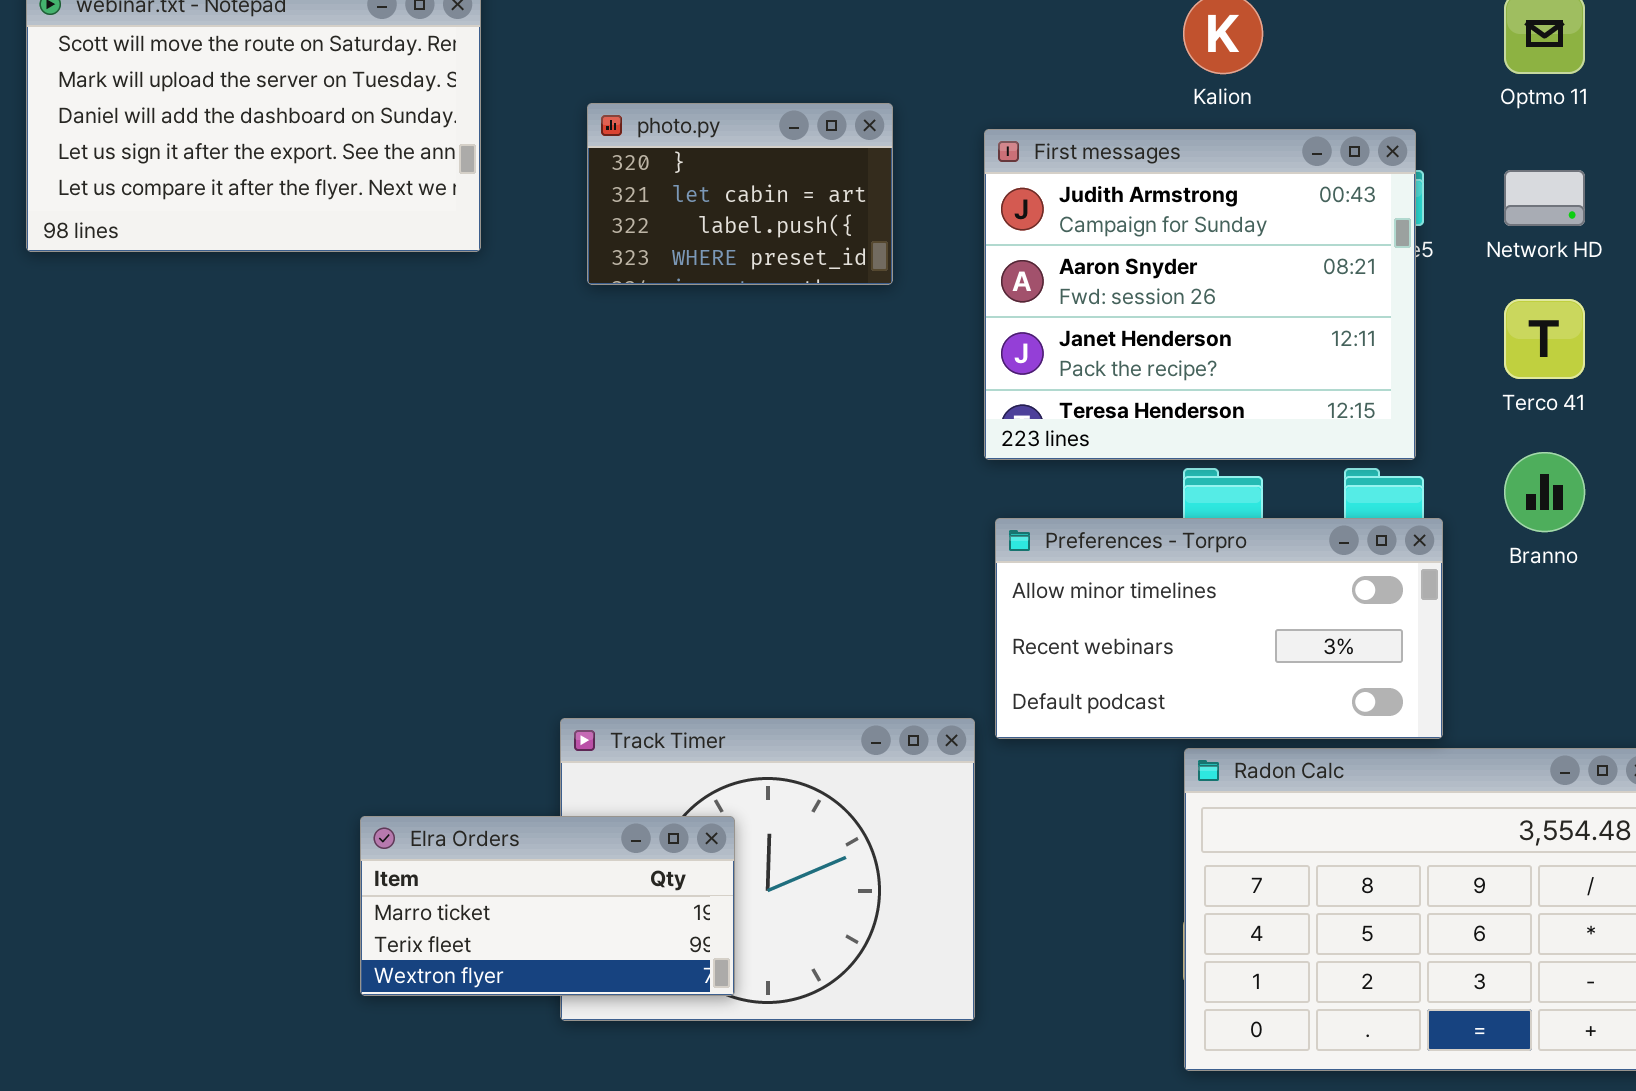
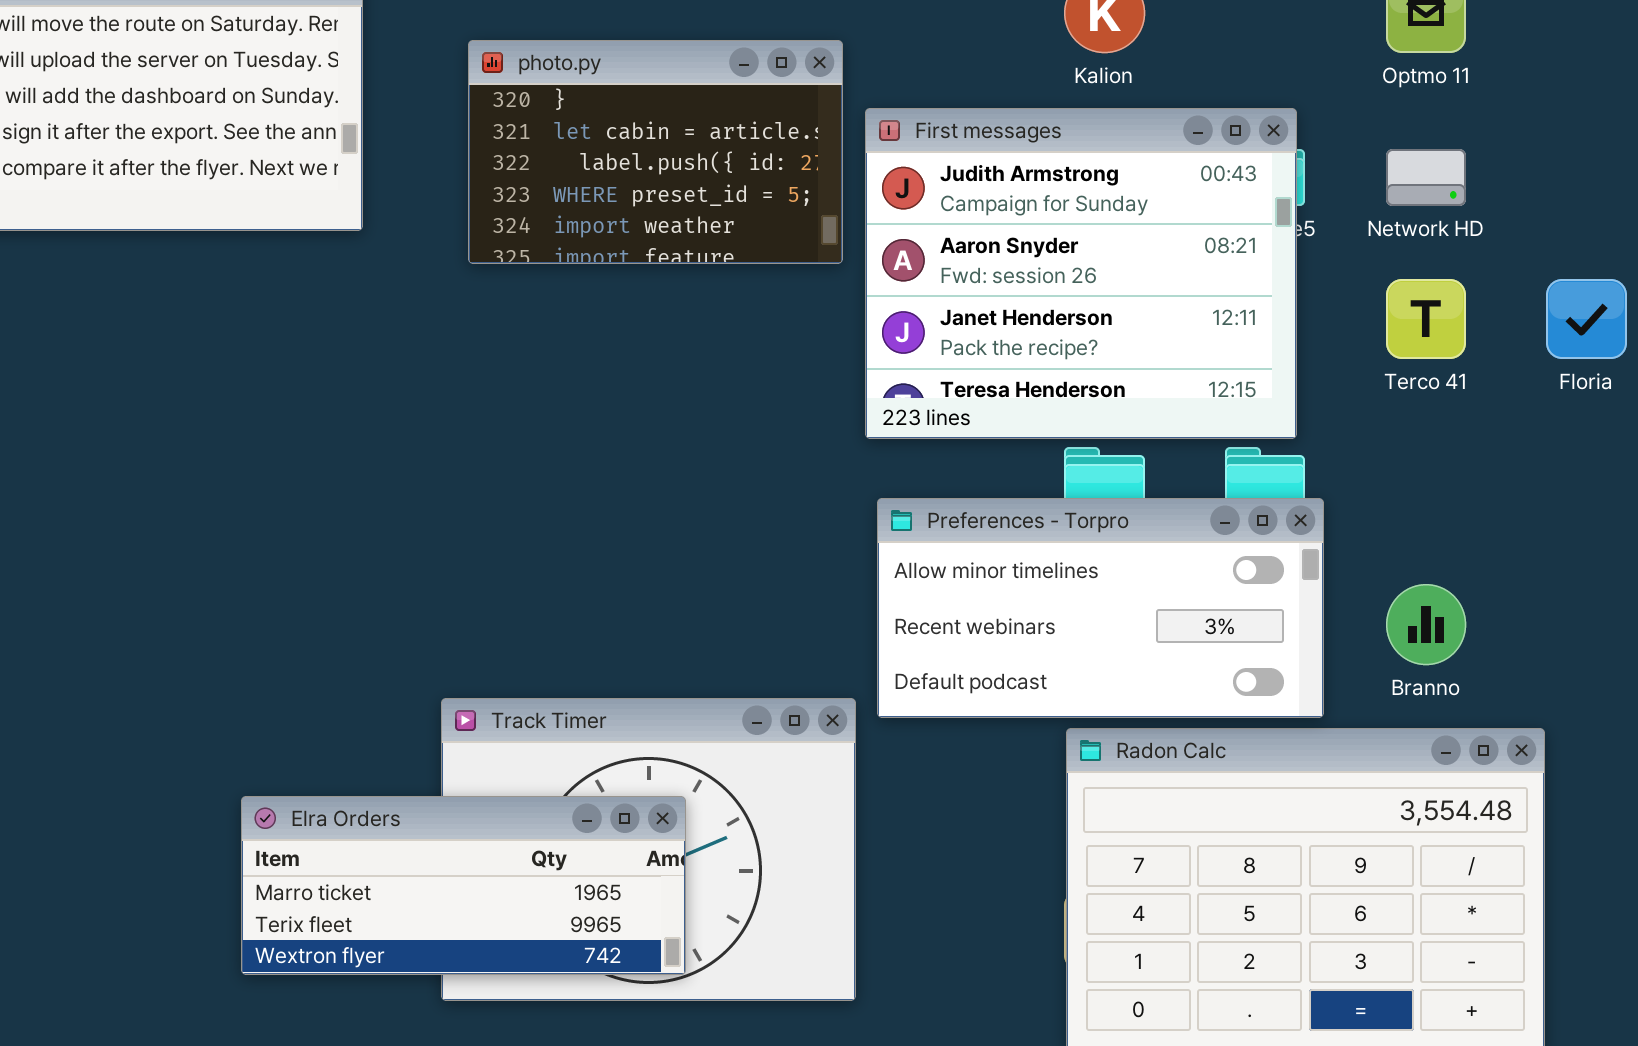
photo.py: [587,103,893,285] -> [468,40,843,264], resized
Branno: [1504,452,1585,532] -> [1386,584,1466,665], moved
Elra Orders: [360,816,735,996] -> [241,796,686,975], resized

